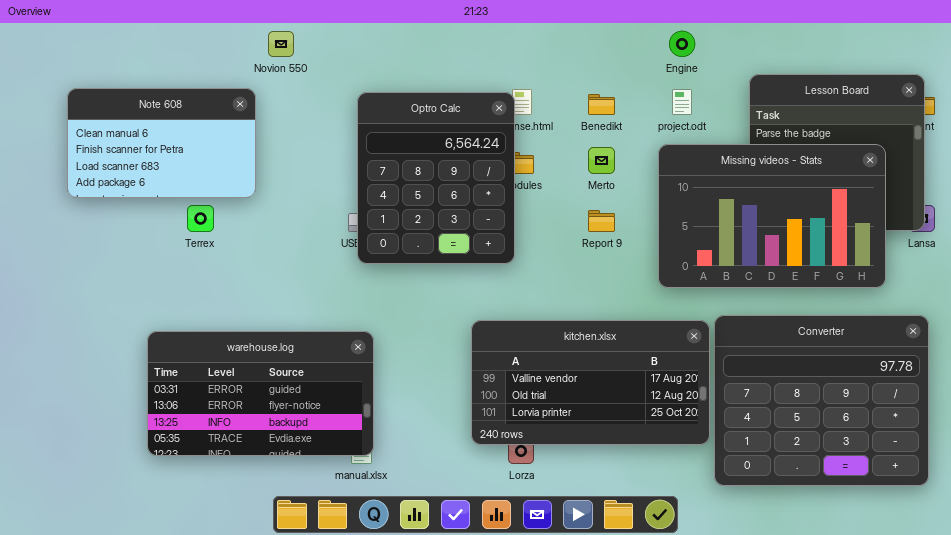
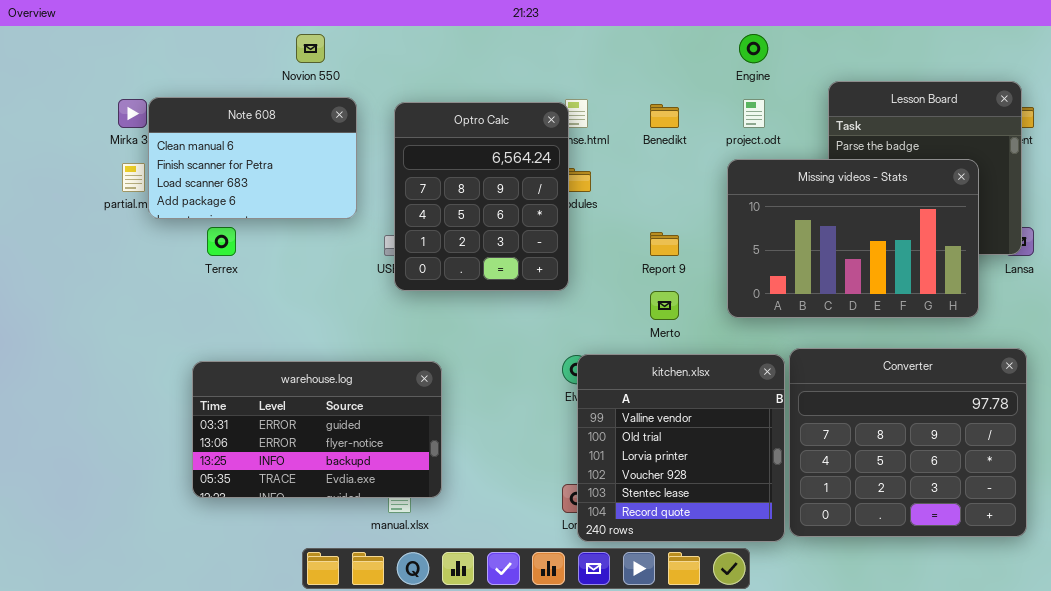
Note 608: [67,88,256,198] -> [148,97,357,219], moved
Merto: [588,147,615,174] -> [650,291,679,320], moved
kitchen.xlsx: [471,320,710,445] -> [577,354,785,542], resized
warehouse.log: [147,331,374,456] -> [192,361,442,498], moved

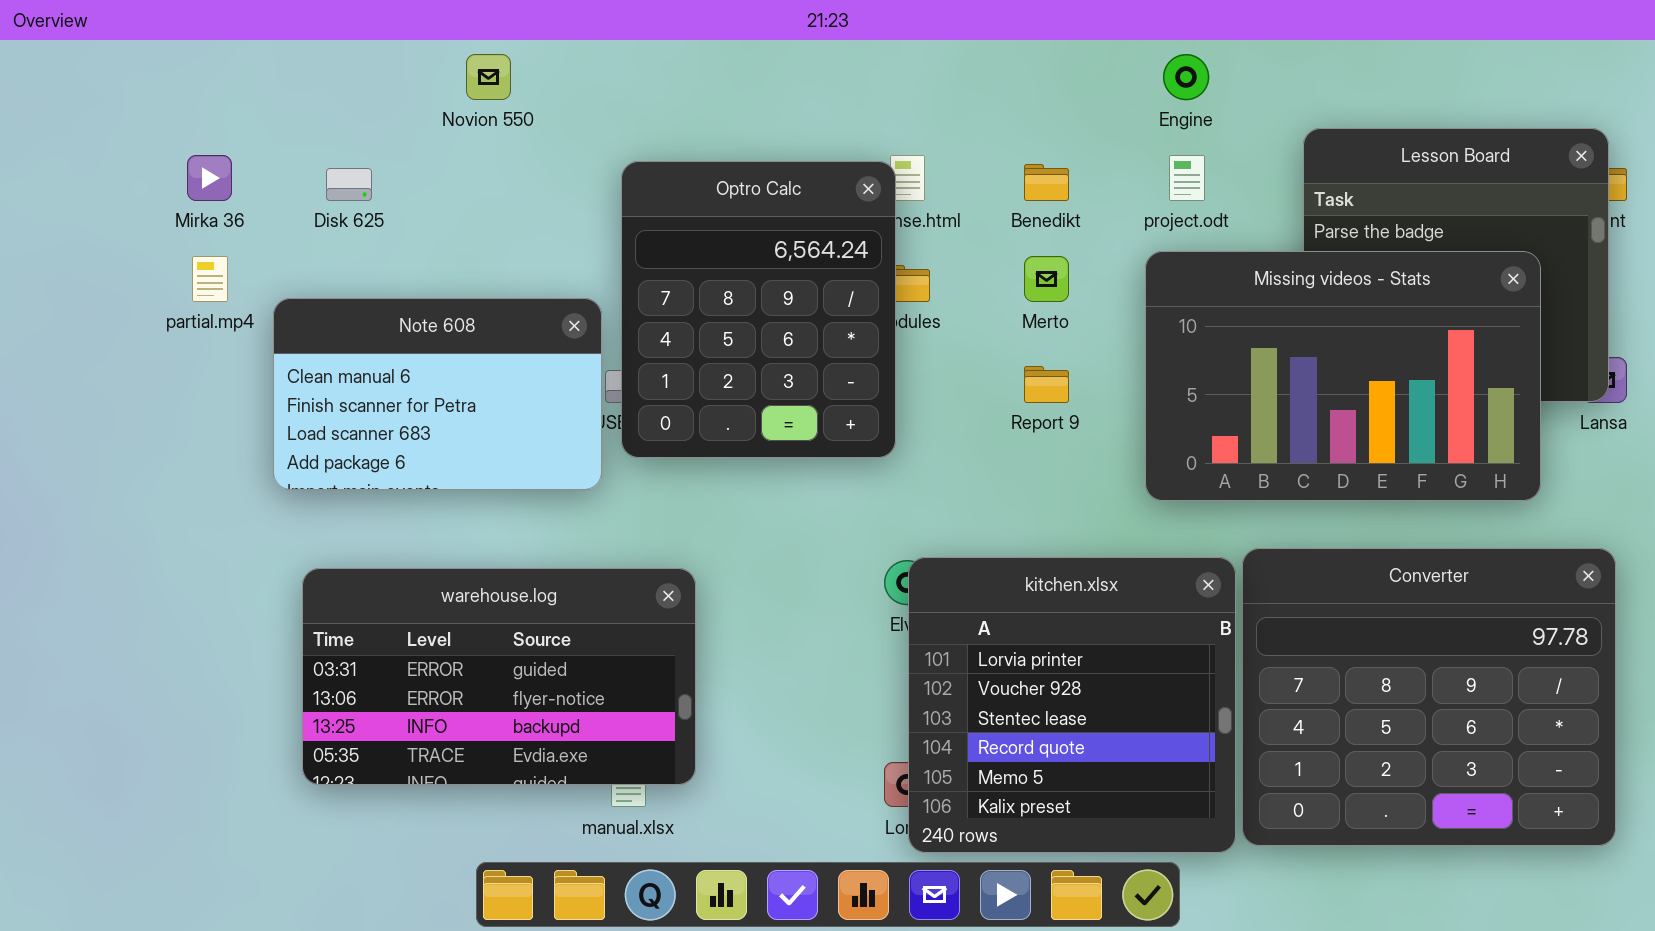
Note 608: [148,97,357,219] -> [273,298,602,490], moved
Merto: [650,291,679,320] -> [1024,256,1069,302], moved
kitchen.xlsx: [577,354,785,542] -> [908,557,1236,853], scrolled down 2 rows

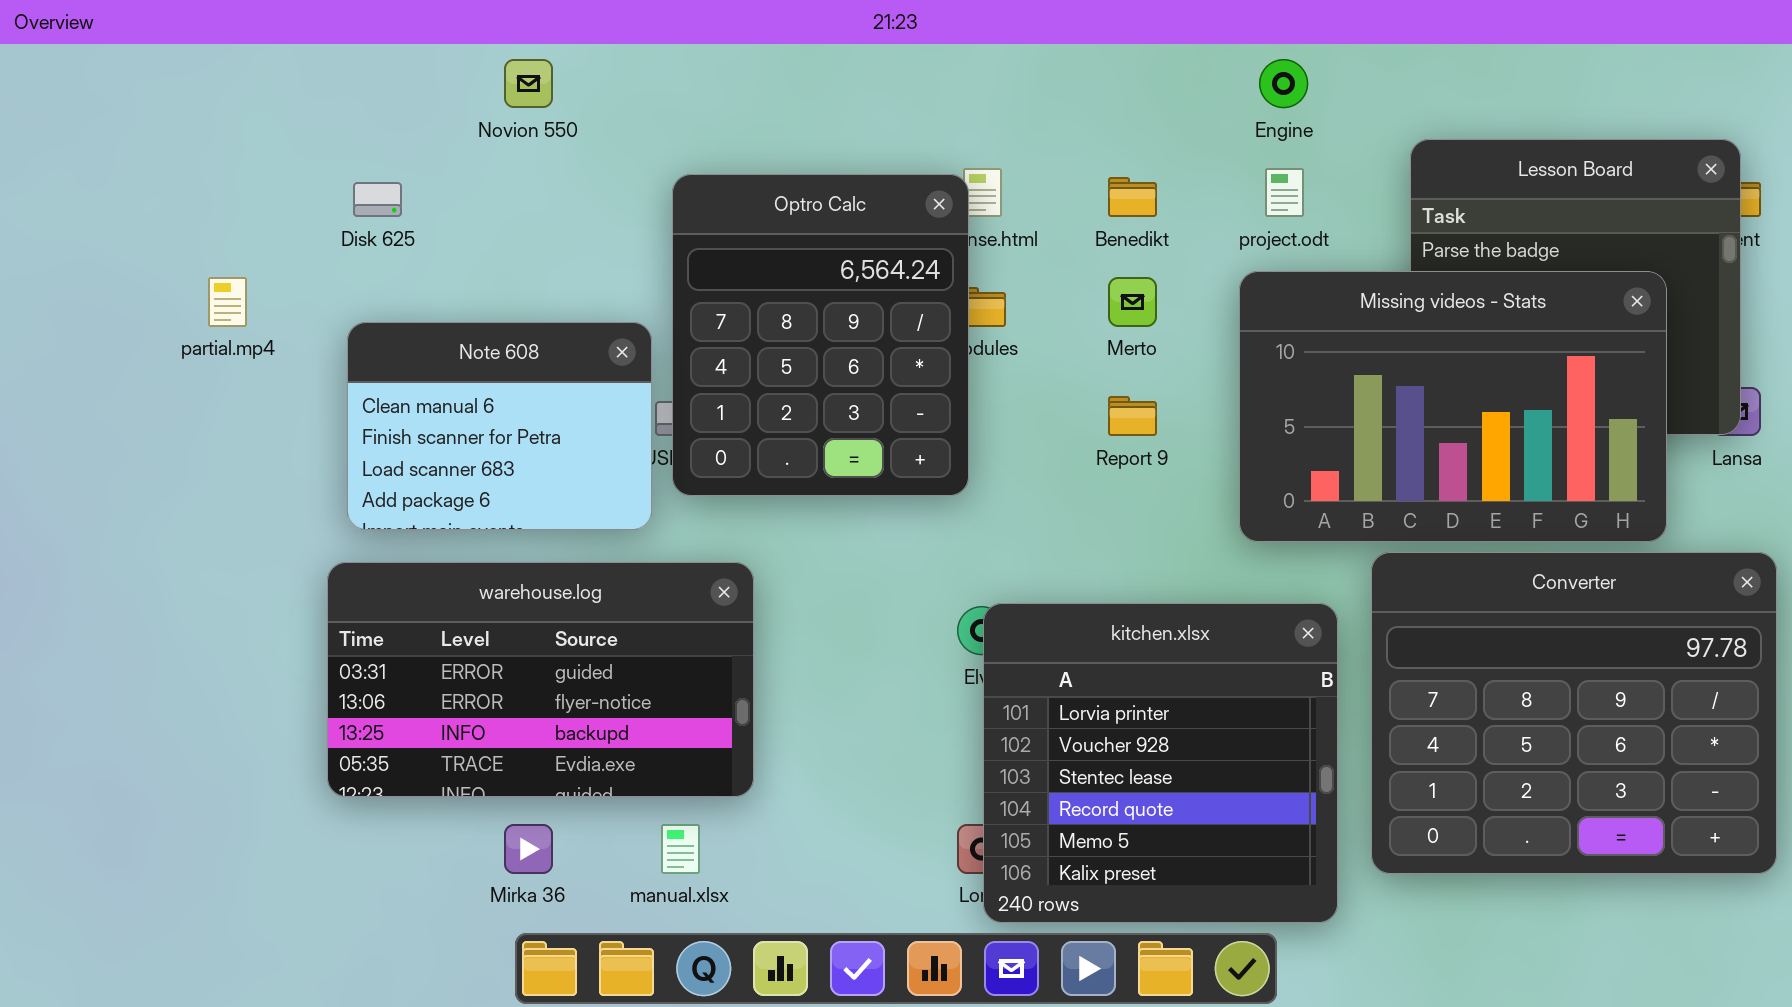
Mirka 36: [187,155,232,201] -> [504,824,553,874], moved
Note 608: [273,298,602,490] -> [347,322,652,530], resized
Converter: [1242,548,1616,846] -> [1371,552,1777,874], moved
warehouse.log: [302,568,696,785] -> [327,562,754,797], moved

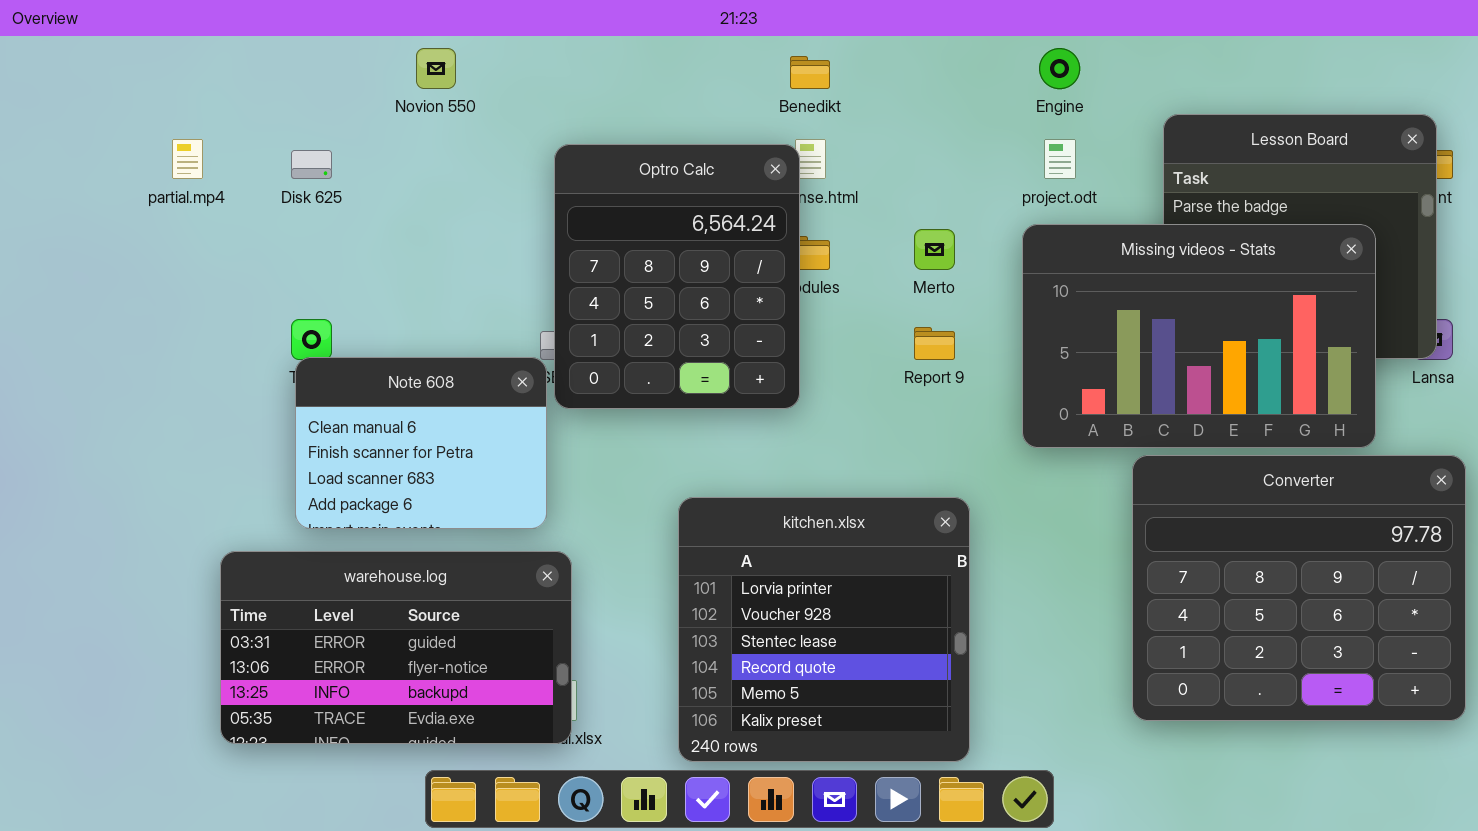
Benedikt: [1108,177,1157,217] -> [790,56,830,89], moved
partial.mp4: [208,277,247,327] -> [172,139,203,179], moved
Note 608: [347,322,652,530] -> [295,357,547,529], moved
warehouse.log: [327,562,754,797] -> [220,551,572,744], moved
kitchen.xlsx: [983,603,1338,923] -> [678,497,970,762], moved

